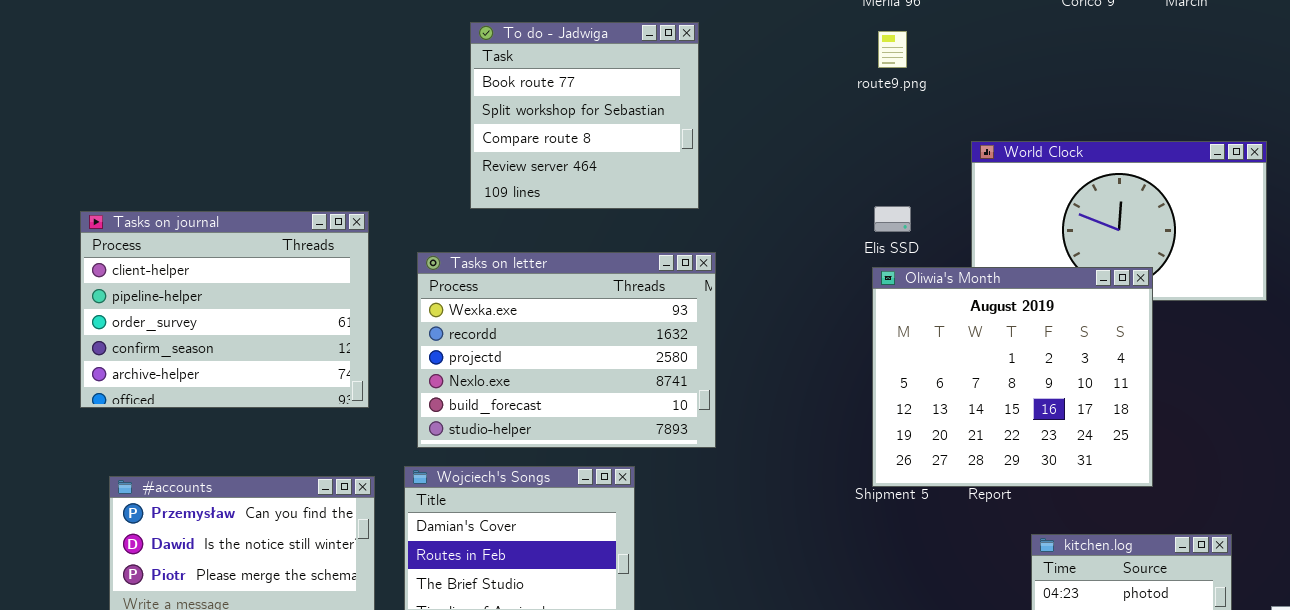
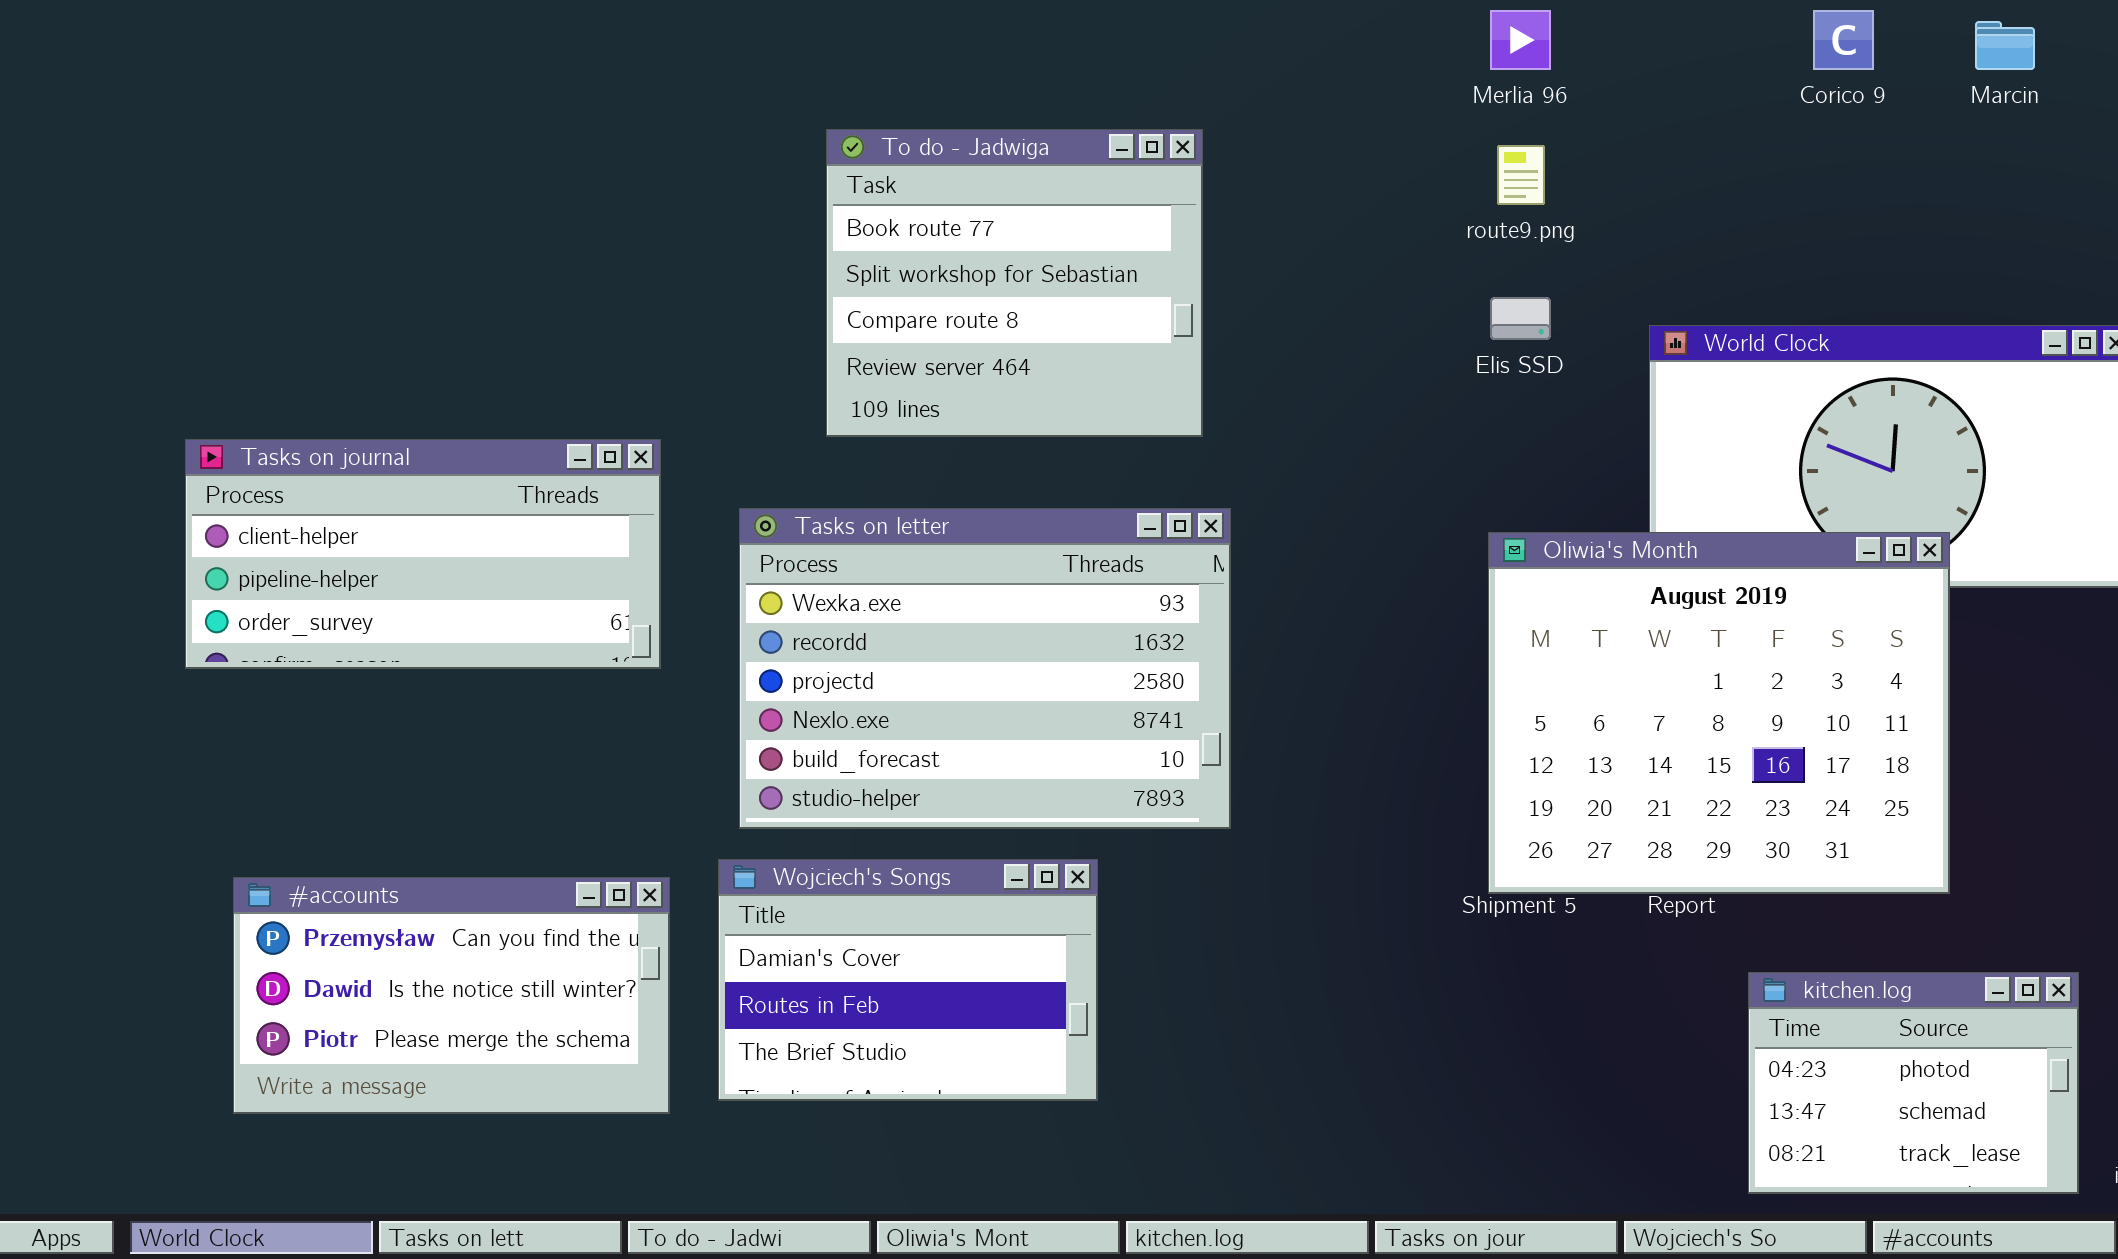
Elis SSD: [874,206,911,232] -> [1490,297,1551,340], moved
Tasks on journal: [80,211,369,408] -> [185,439,661,669], resized

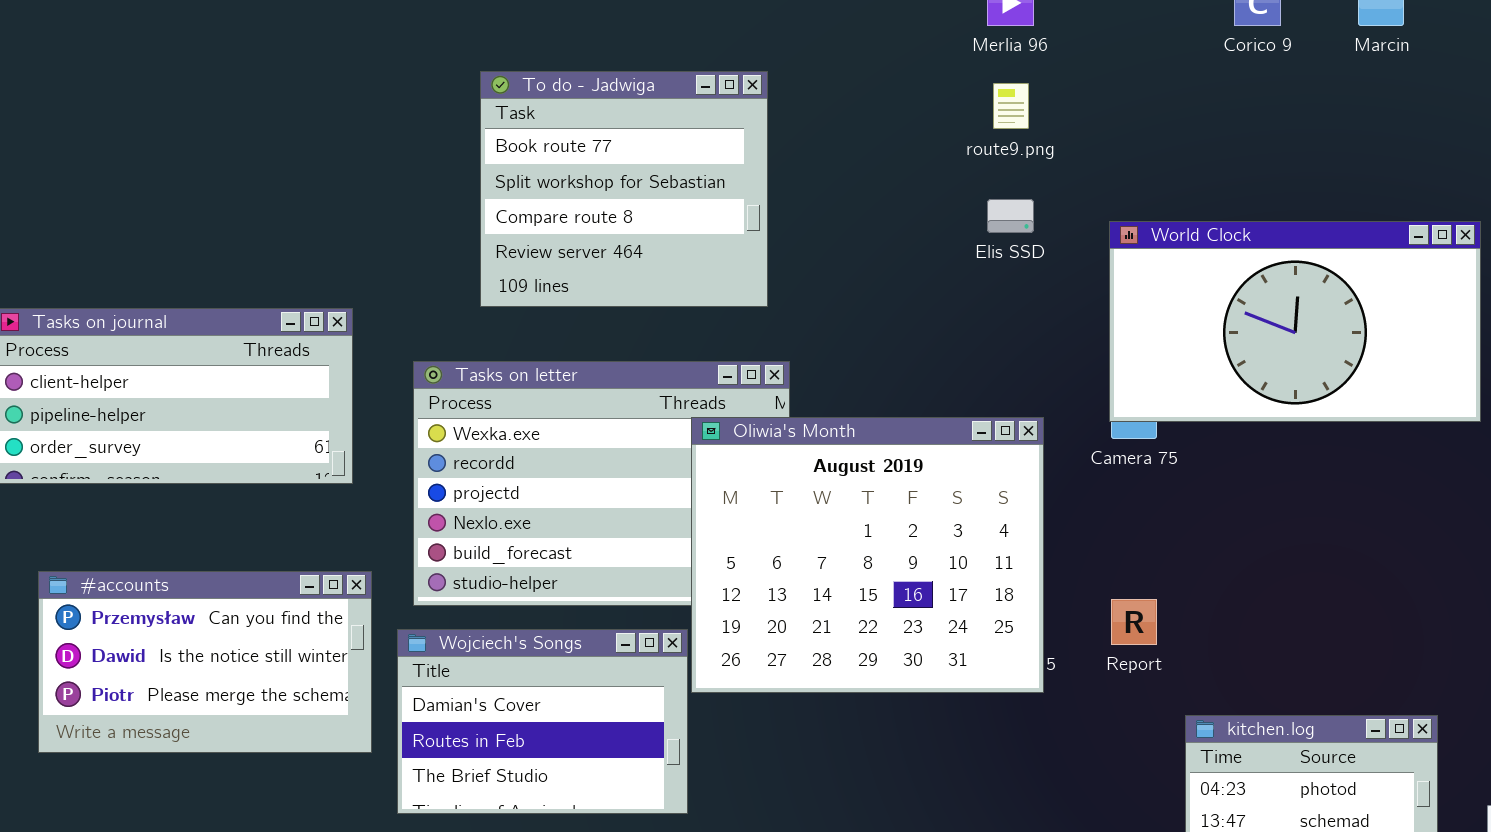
Oliwia's Month: [1488,532,1950,894] -> [691,417,1044,693], moved
#accounts: [233,877,670,1114] -> [38,571,372,753], moved

